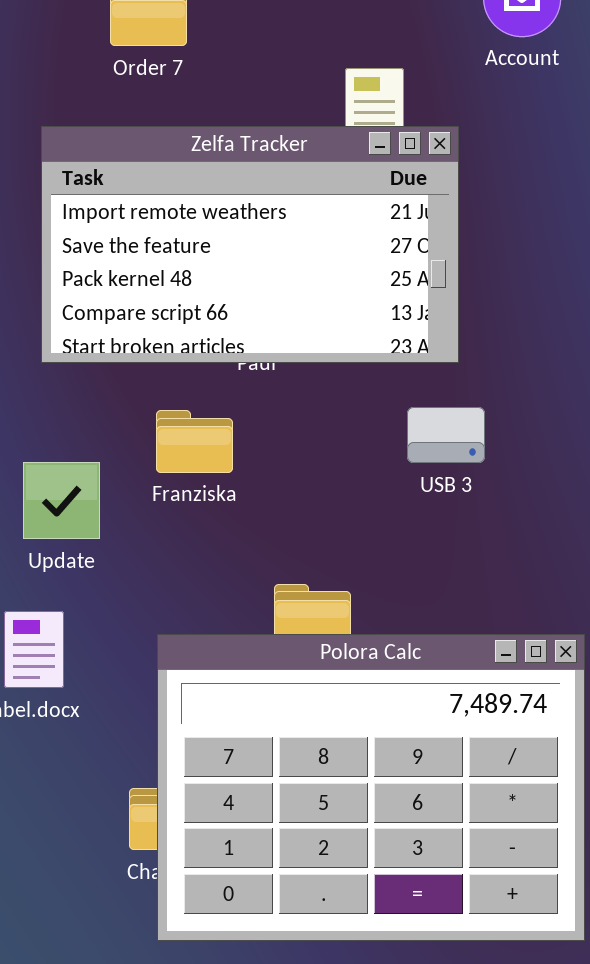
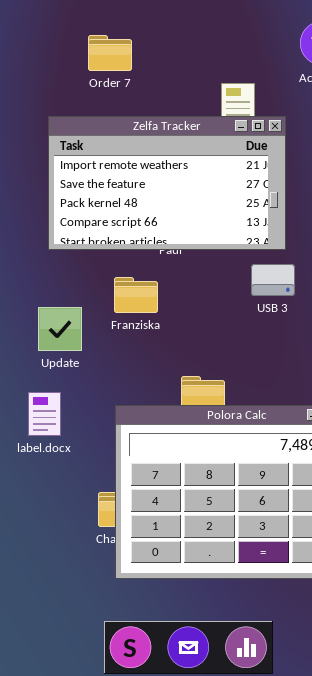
USB 3: [407,407,485,463] -> [251,264,295,296], moved

